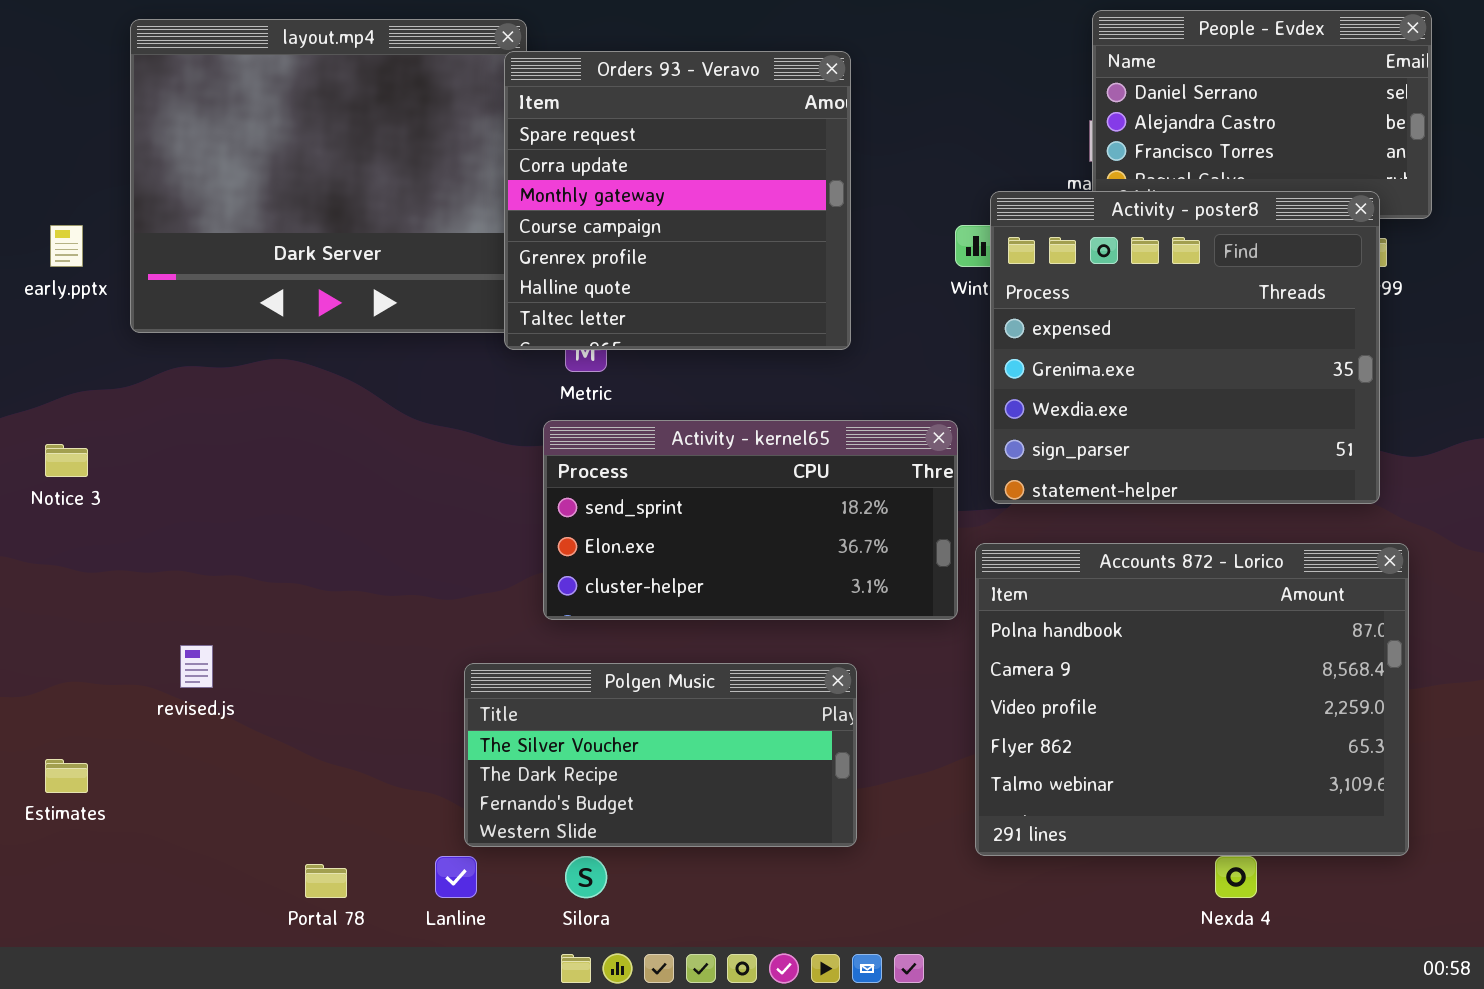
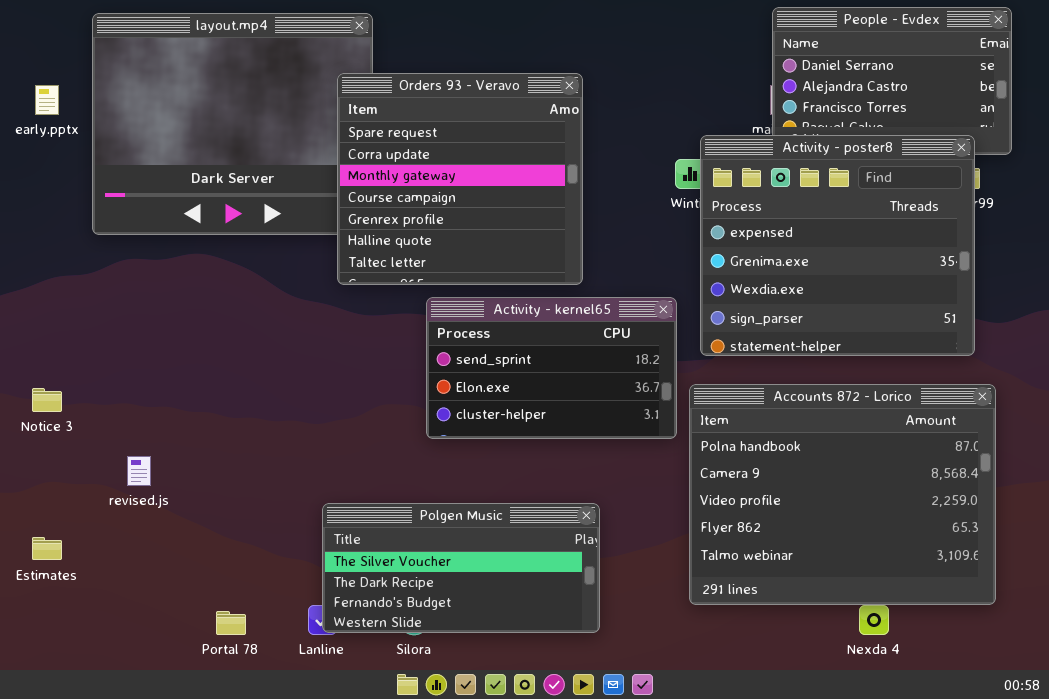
Orders 93 - Veravo: [504,51,851,350] -> [337,73,583,285], moved
early.pptx: [50,225,83,267] -> [35,85,59,115], moved
Activity - kernel65: [543,420,958,620] -> [426,297,677,439], resized
Notice 3: [45,444,88,477] -> [32,388,62,412], moved
Polgen Music: [464,663,857,847] -> [322,503,600,633], moved

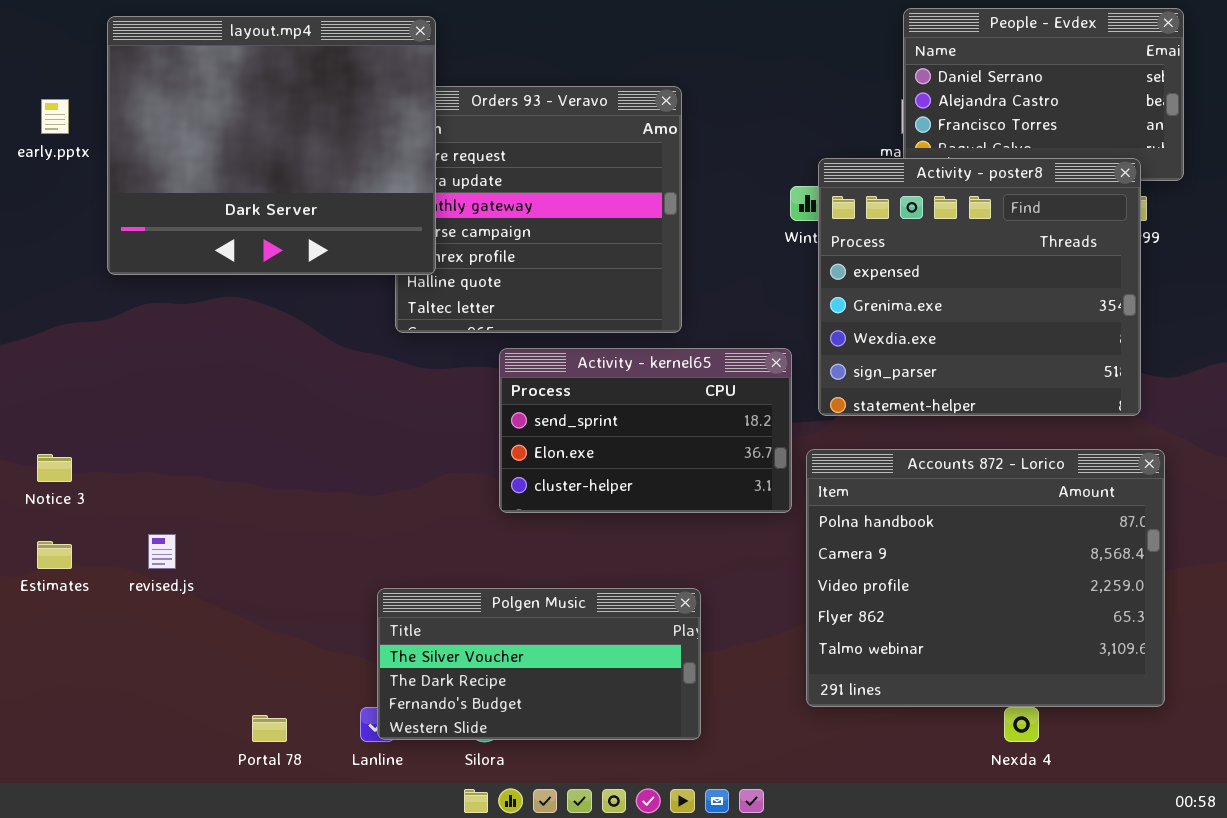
layout.mp4: [92,13,373,235] -> [107,16,436,275], raised
Estimates: [32,537,62,560] -> [37,541,72,569], moved

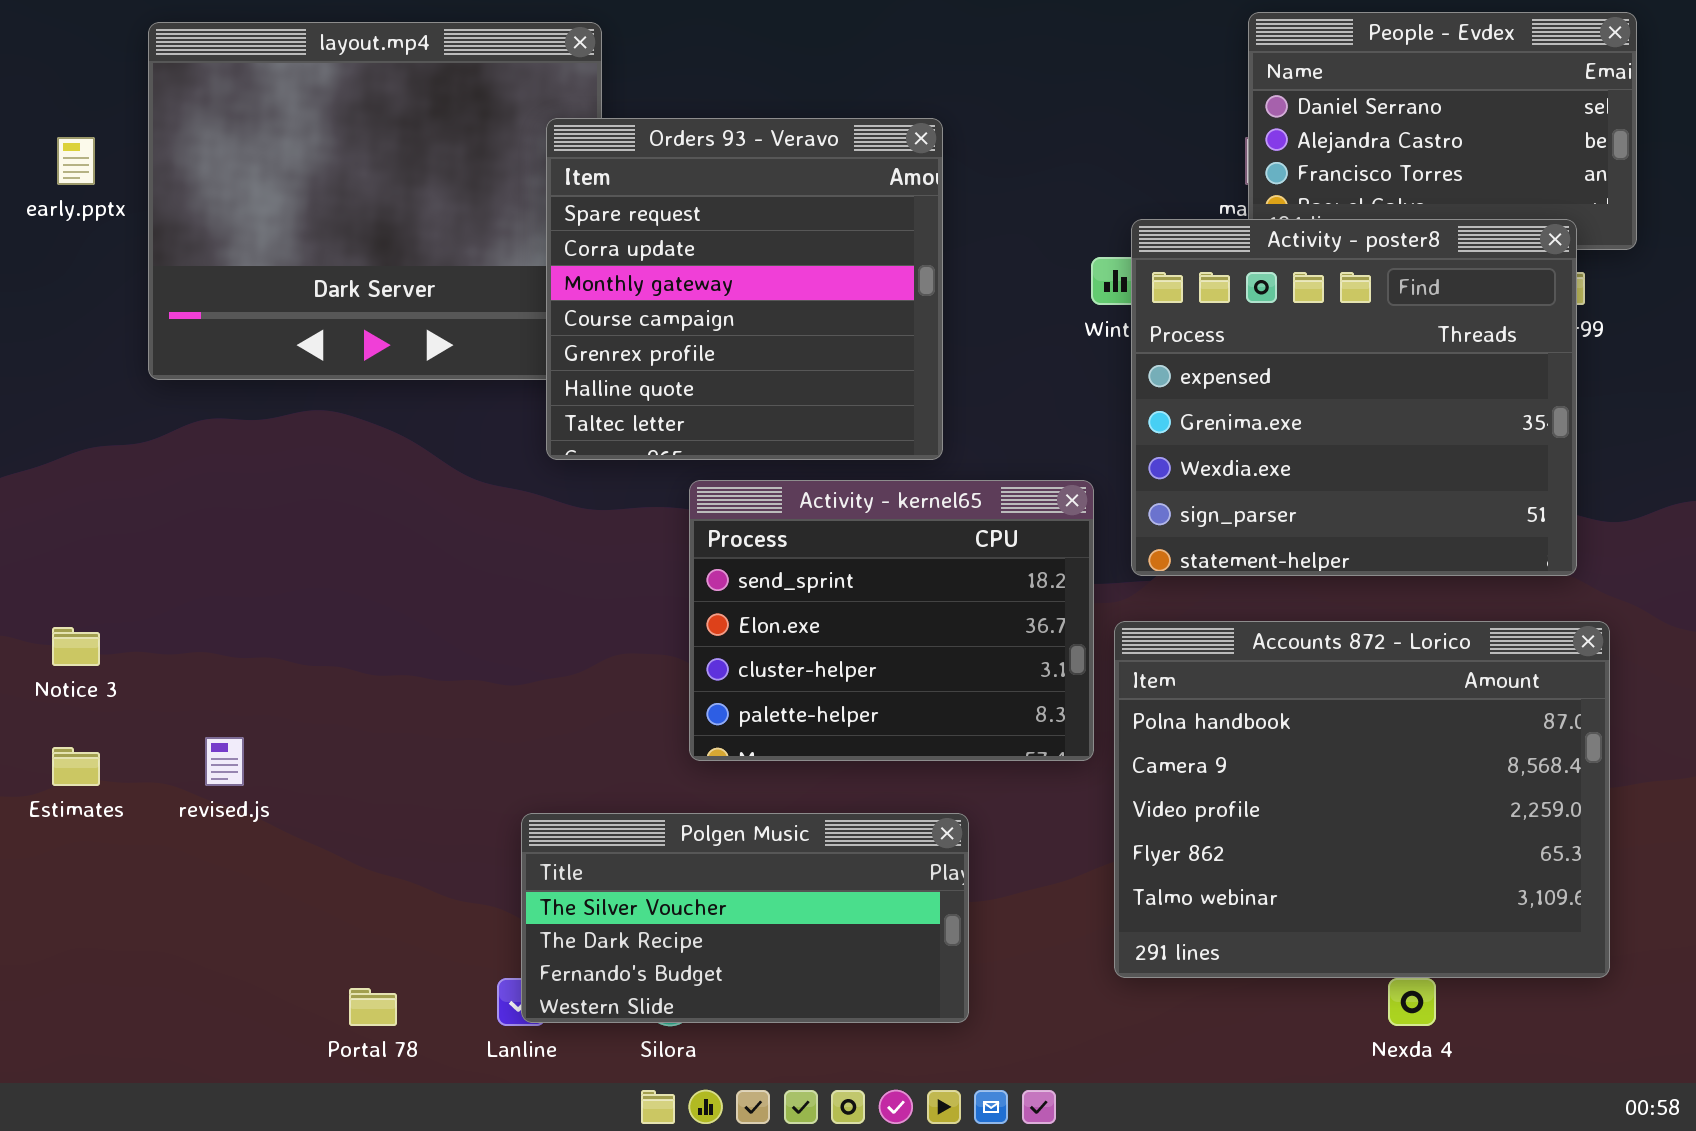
Orders 93 - Veravo: [395,86,682,333] -> [546,118,943,460], raised
Activity - kernel65: [499,348,792,513] -> [689,480,1094,761], resized

